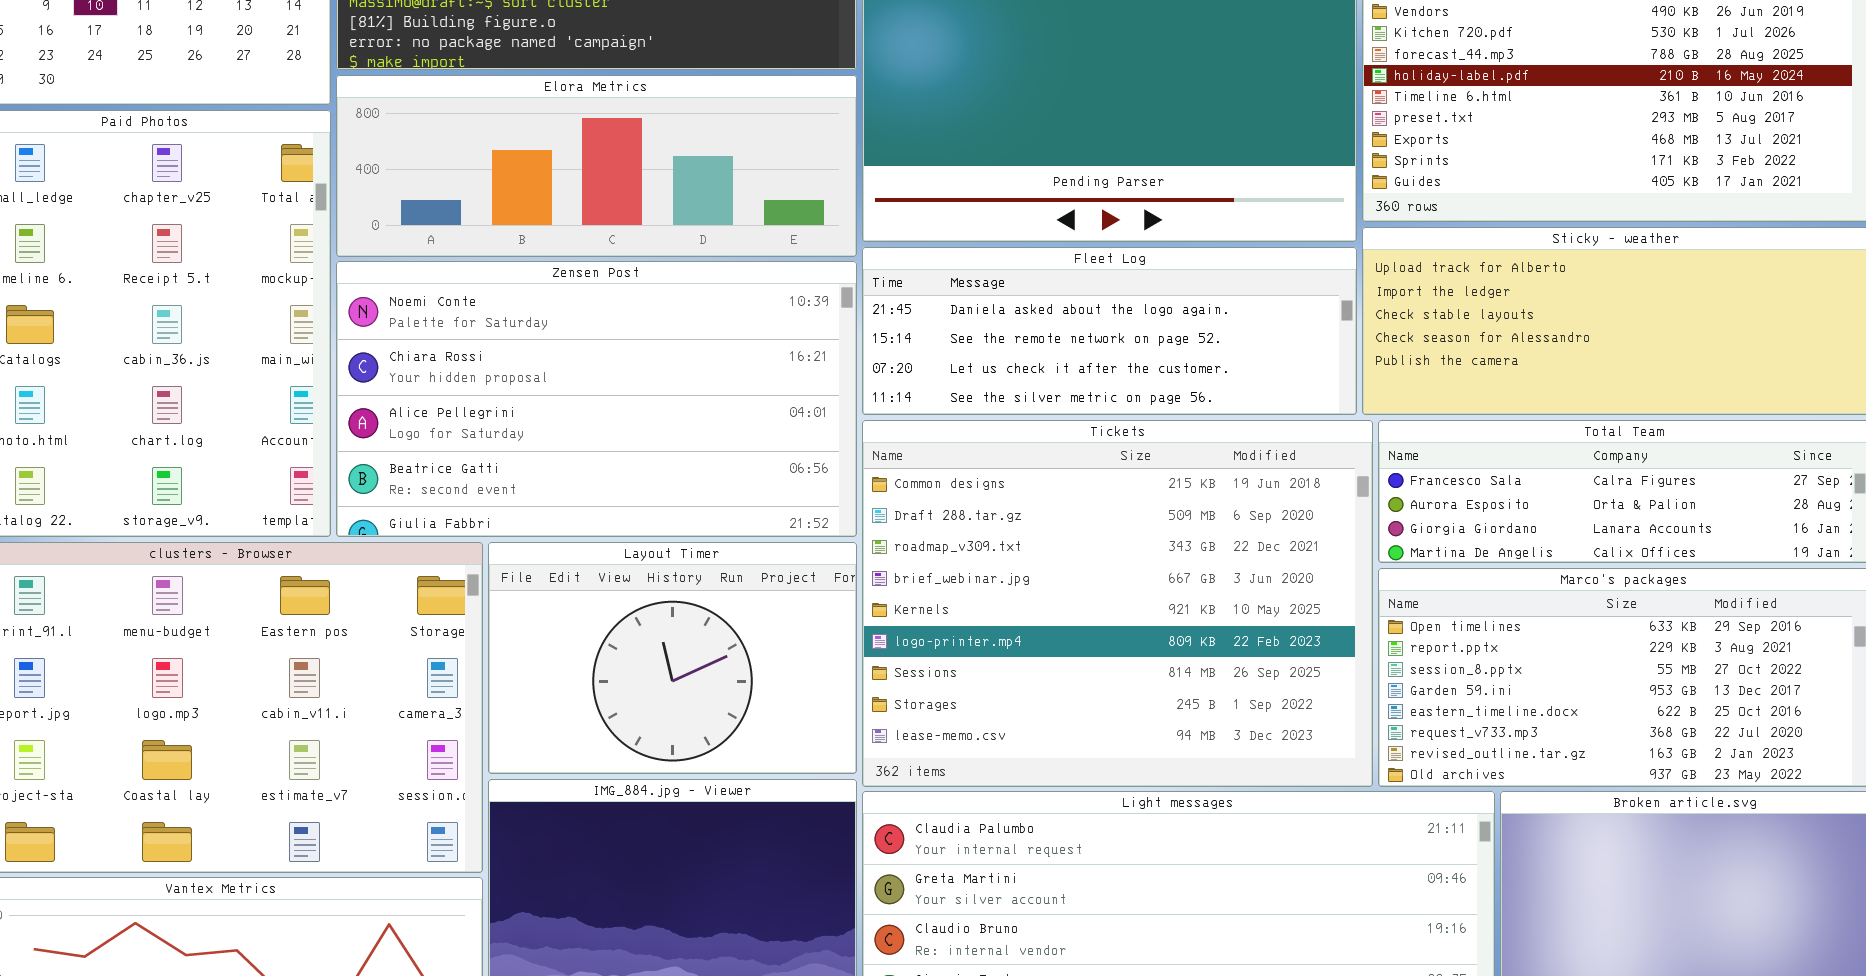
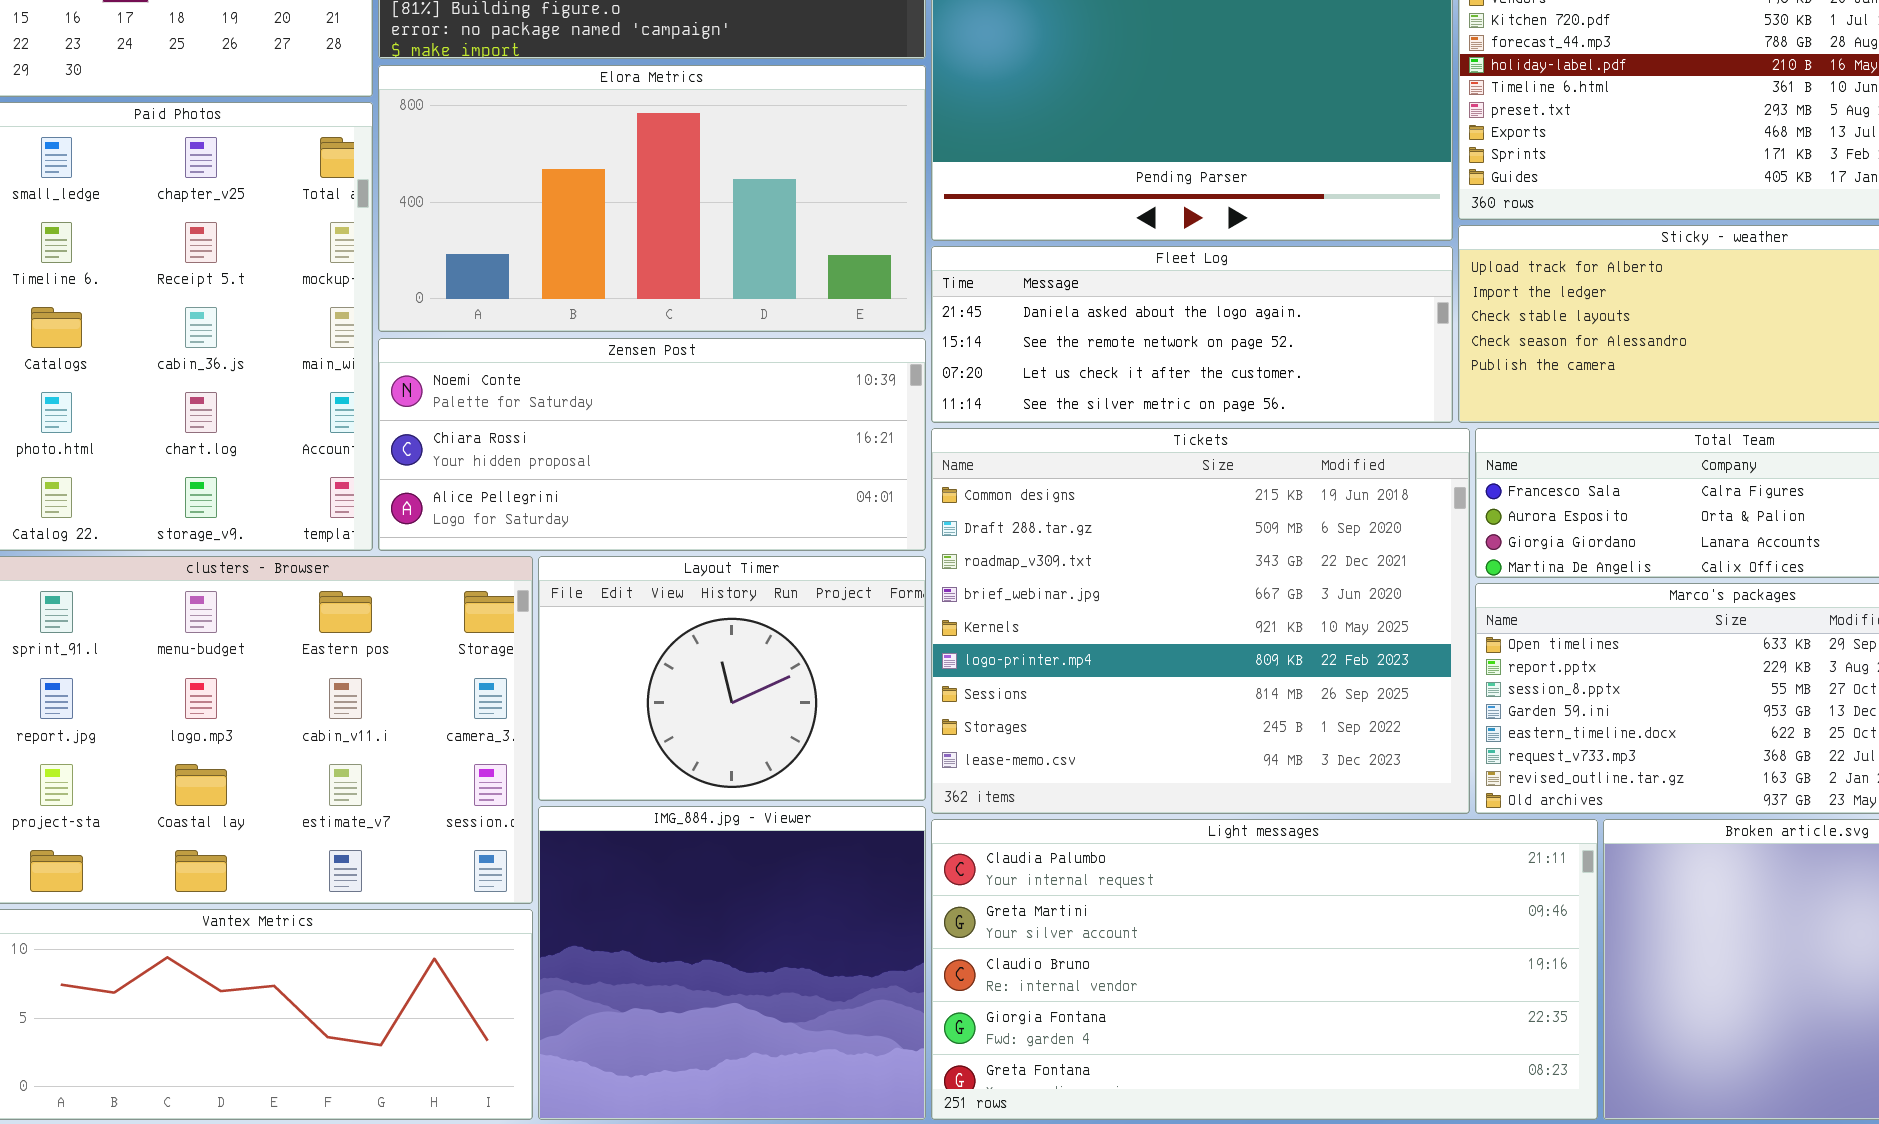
Elora Metrics: [336,75,857,257] -> [378,65,926,332], resized
Zensen Post: [336,261,857,537] -> [378,338,926,551], resized

